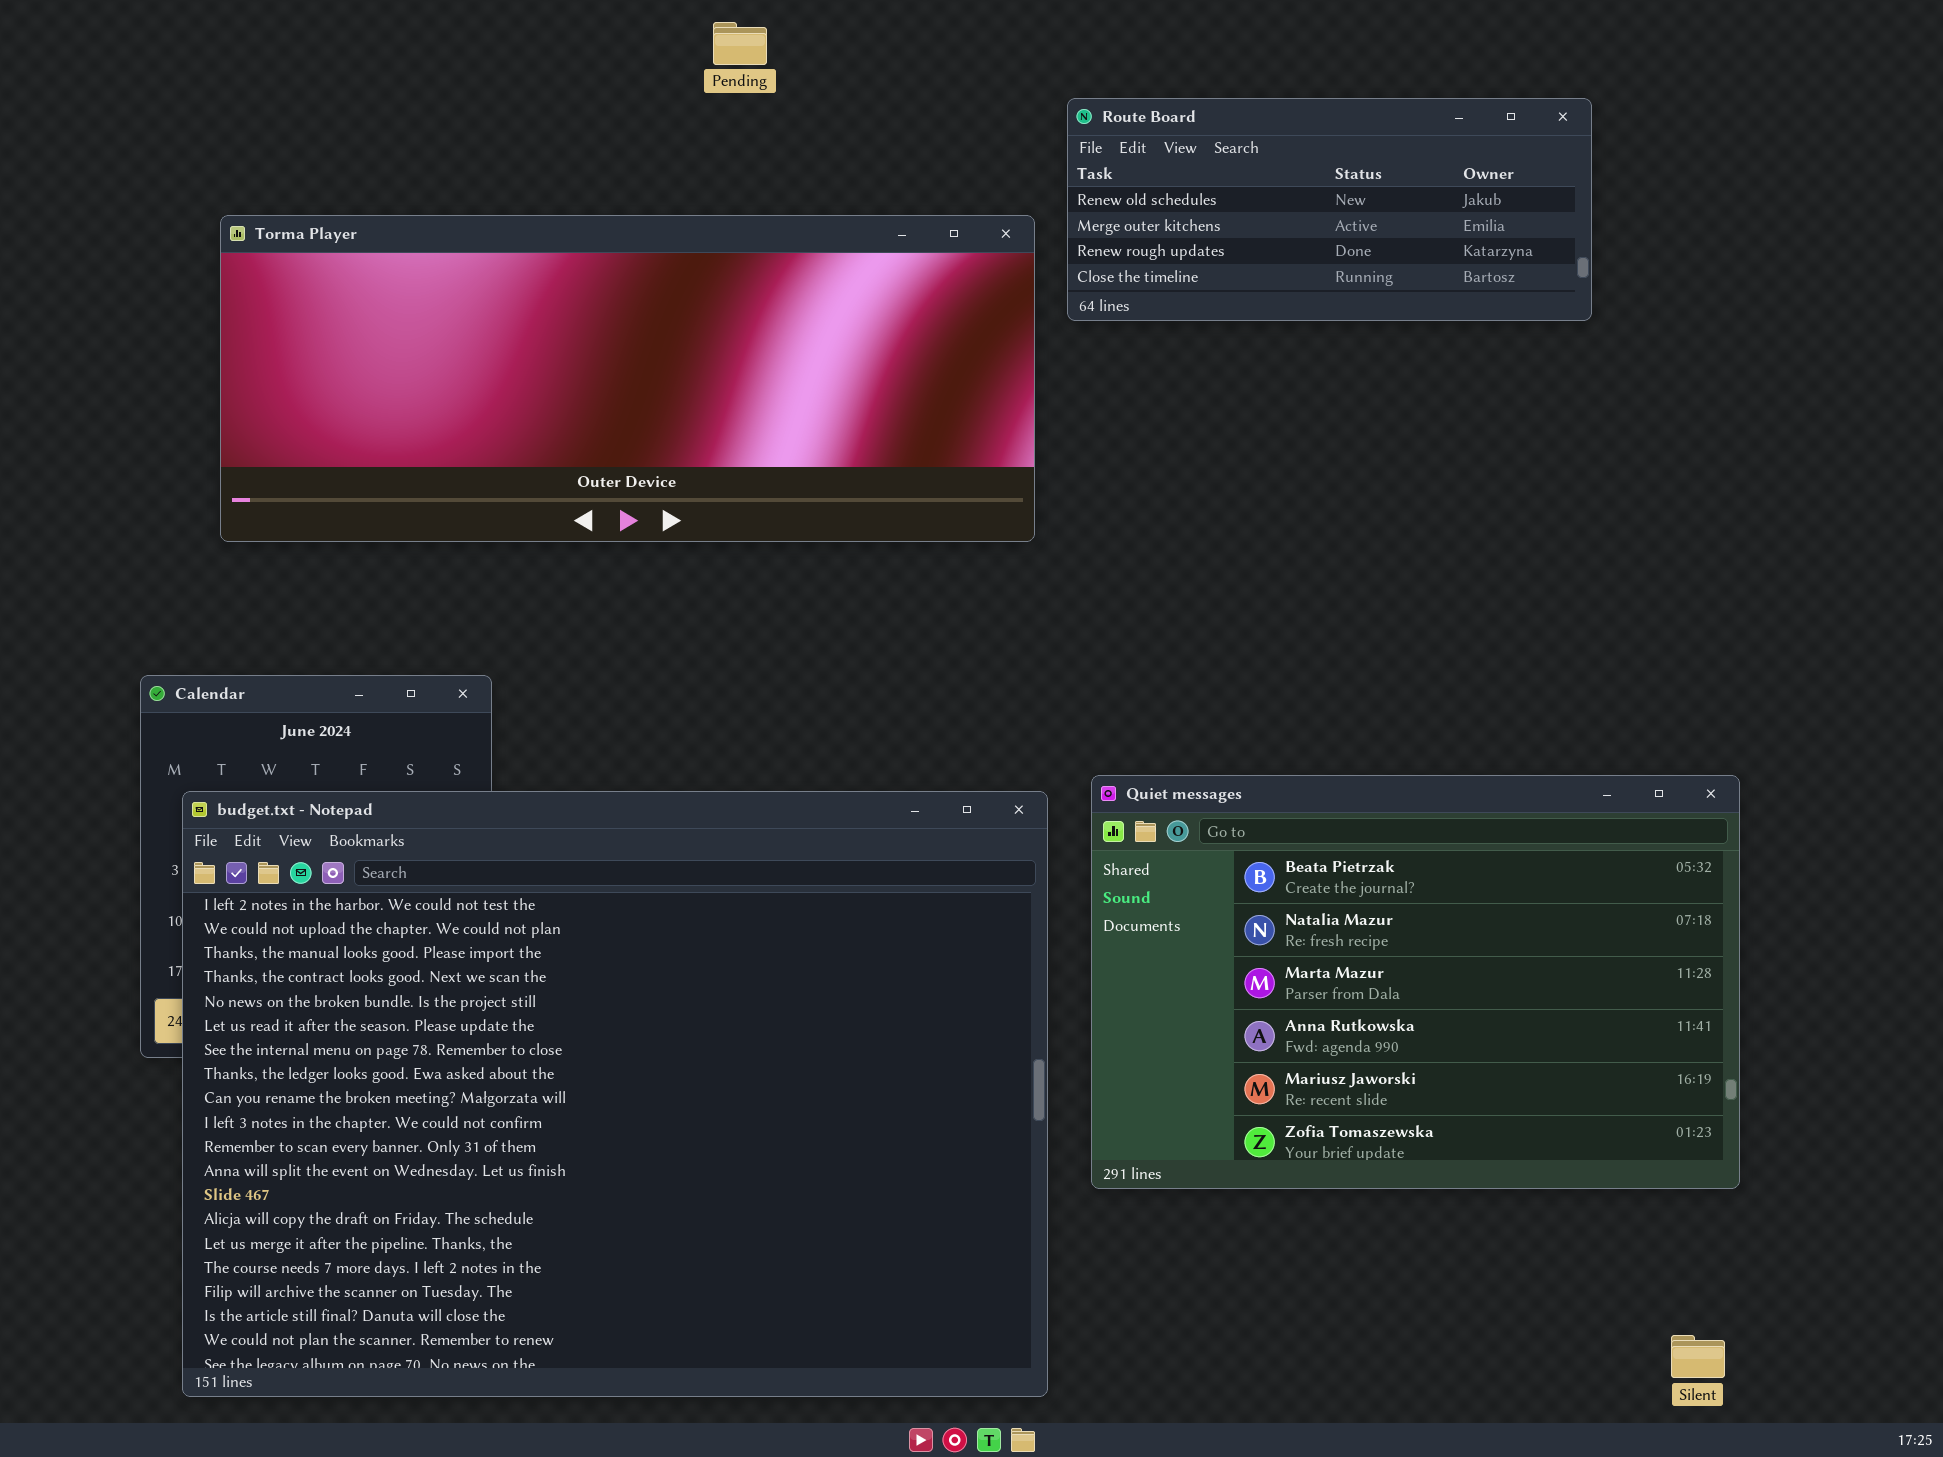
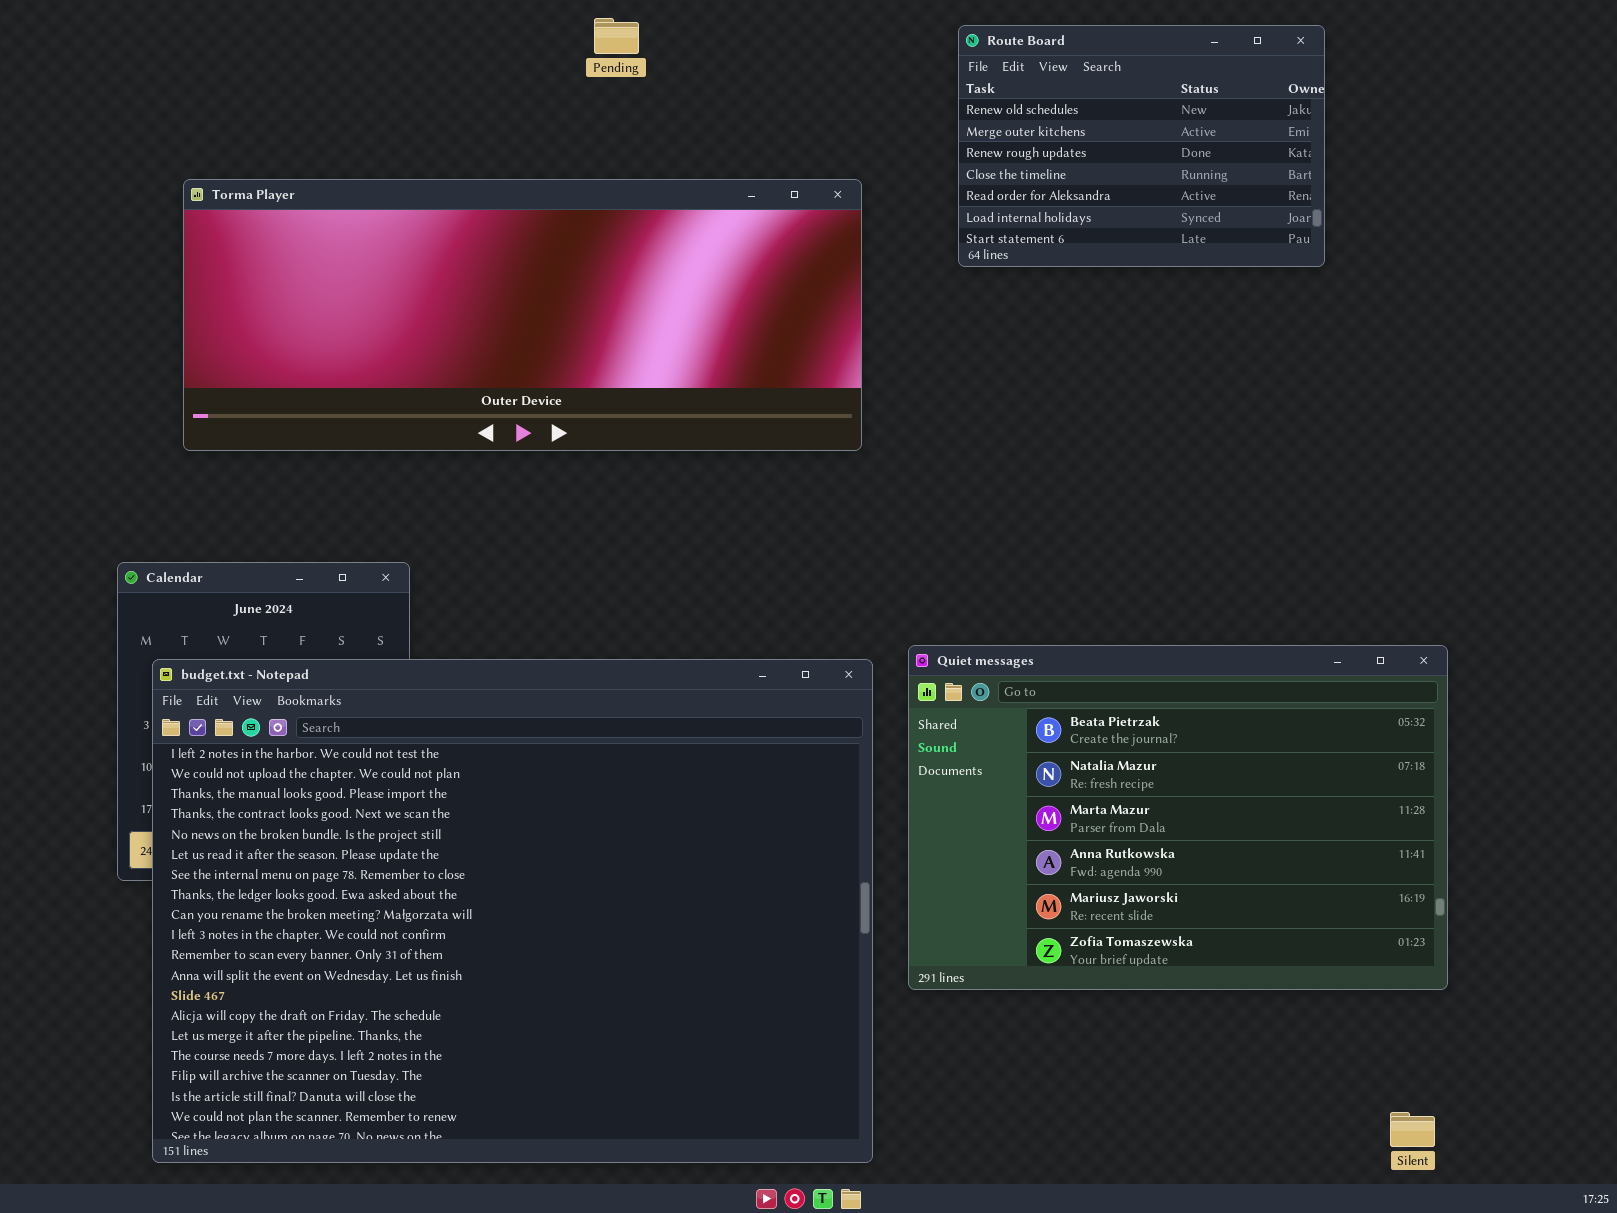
Route Board: [1067,98,1592,321] -> [958,25,1325,267], resized

